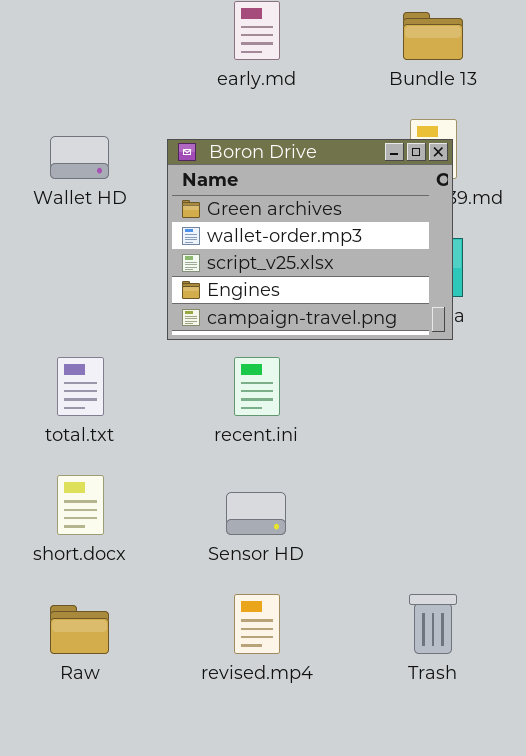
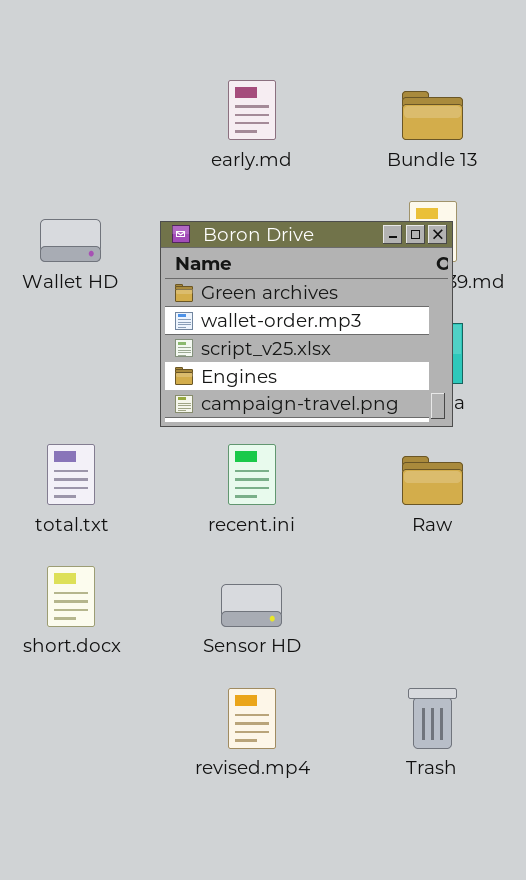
Raw: [50,605,109,654] -> [402,456,463,505], moved

